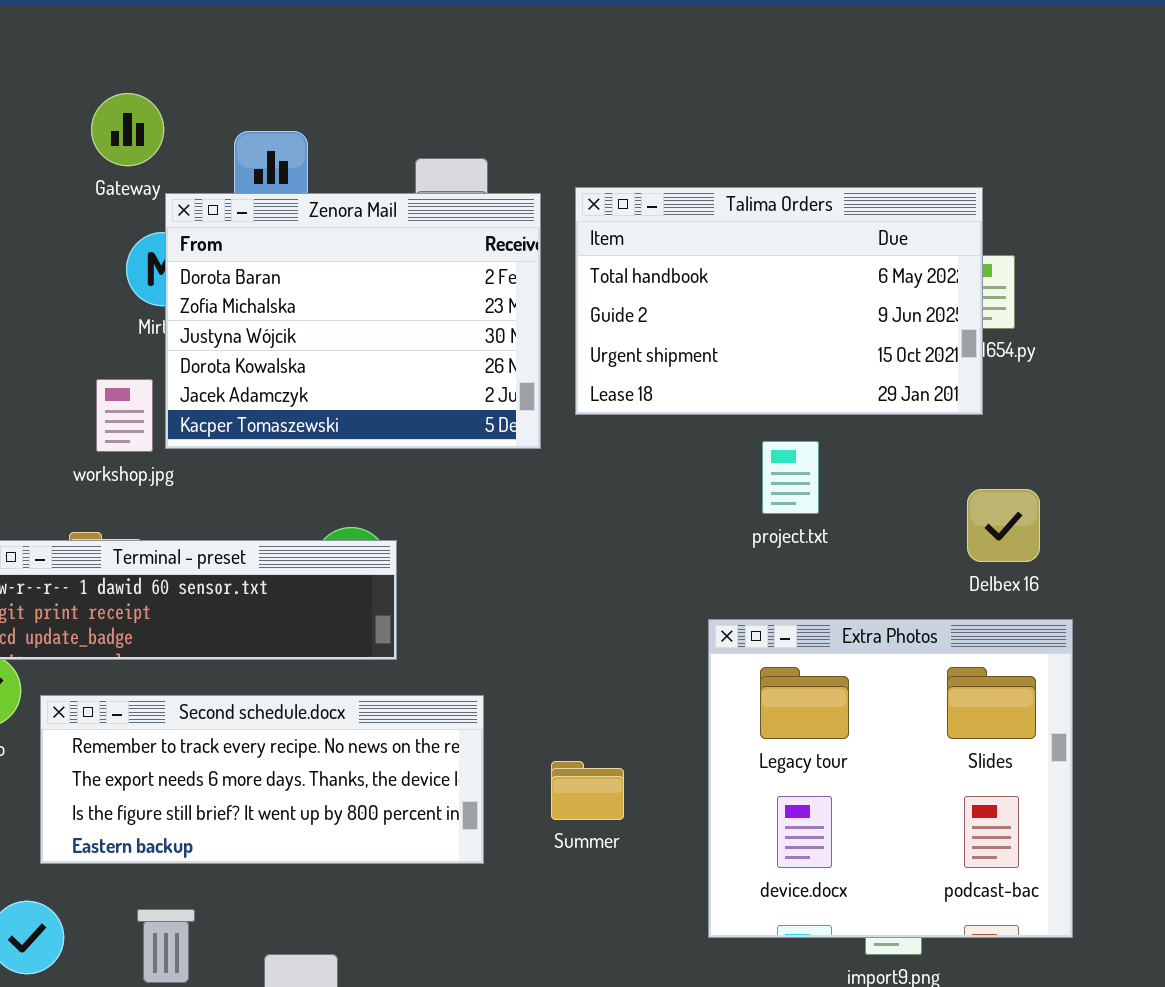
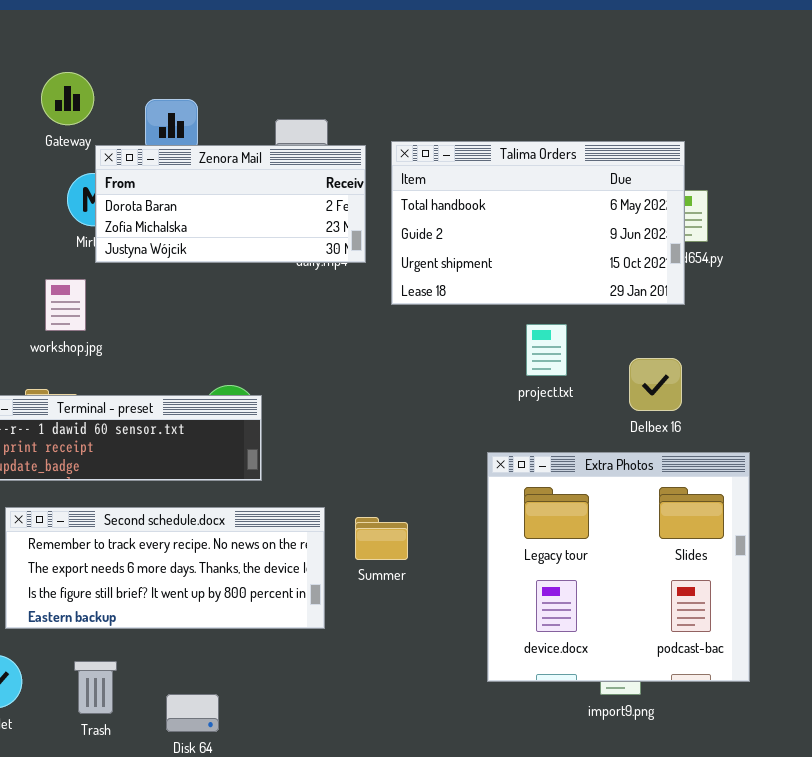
Zenora Mail: [165,193,541,449] -> [95,145,366,263], resized
Delbex 16: [967,489,1040,562] -> [629,358,682,411], moved
Summer: [551,761,624,820] -> [355,517,408,560], moved

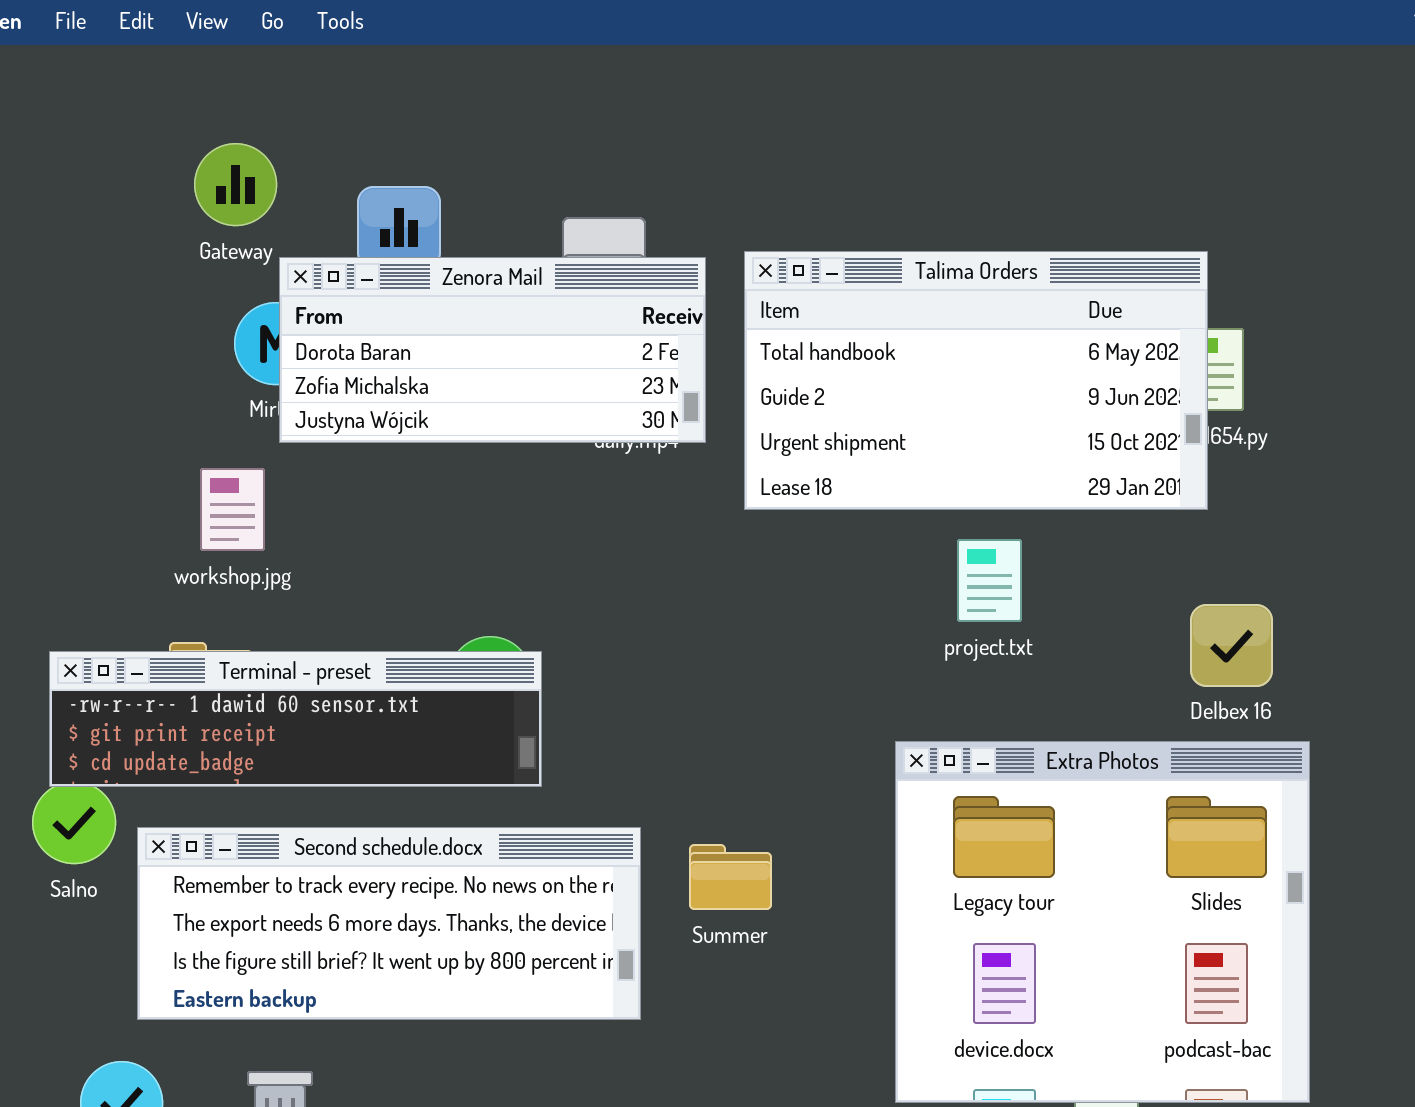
Delbex 16: [629,358,682,411] -> [1190,604,1273,687], moved

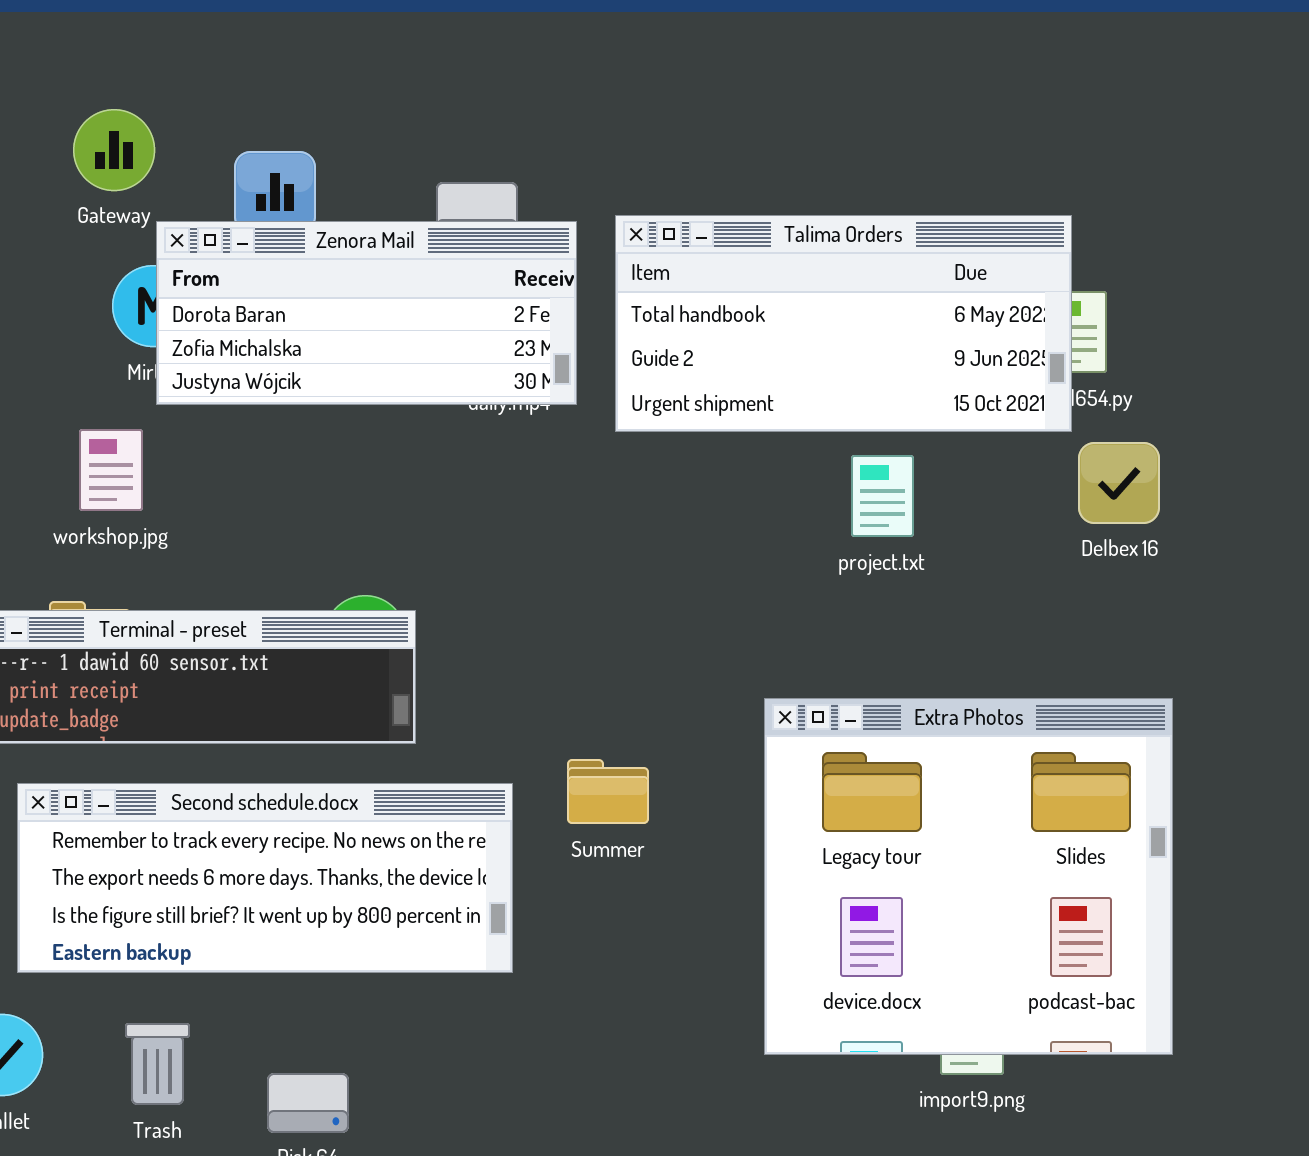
Talima Orders: [744,251,1208,510] -> [615,215,1072,432], resized
project.txt: [957,539,1022,622] -> [851,455,914,537], moved
Delbex 16: [1190,604,1273,687] -> [1078,442,1160,524], moved
Summer: [689,844,772,910] -> [567,759,649,824], moved

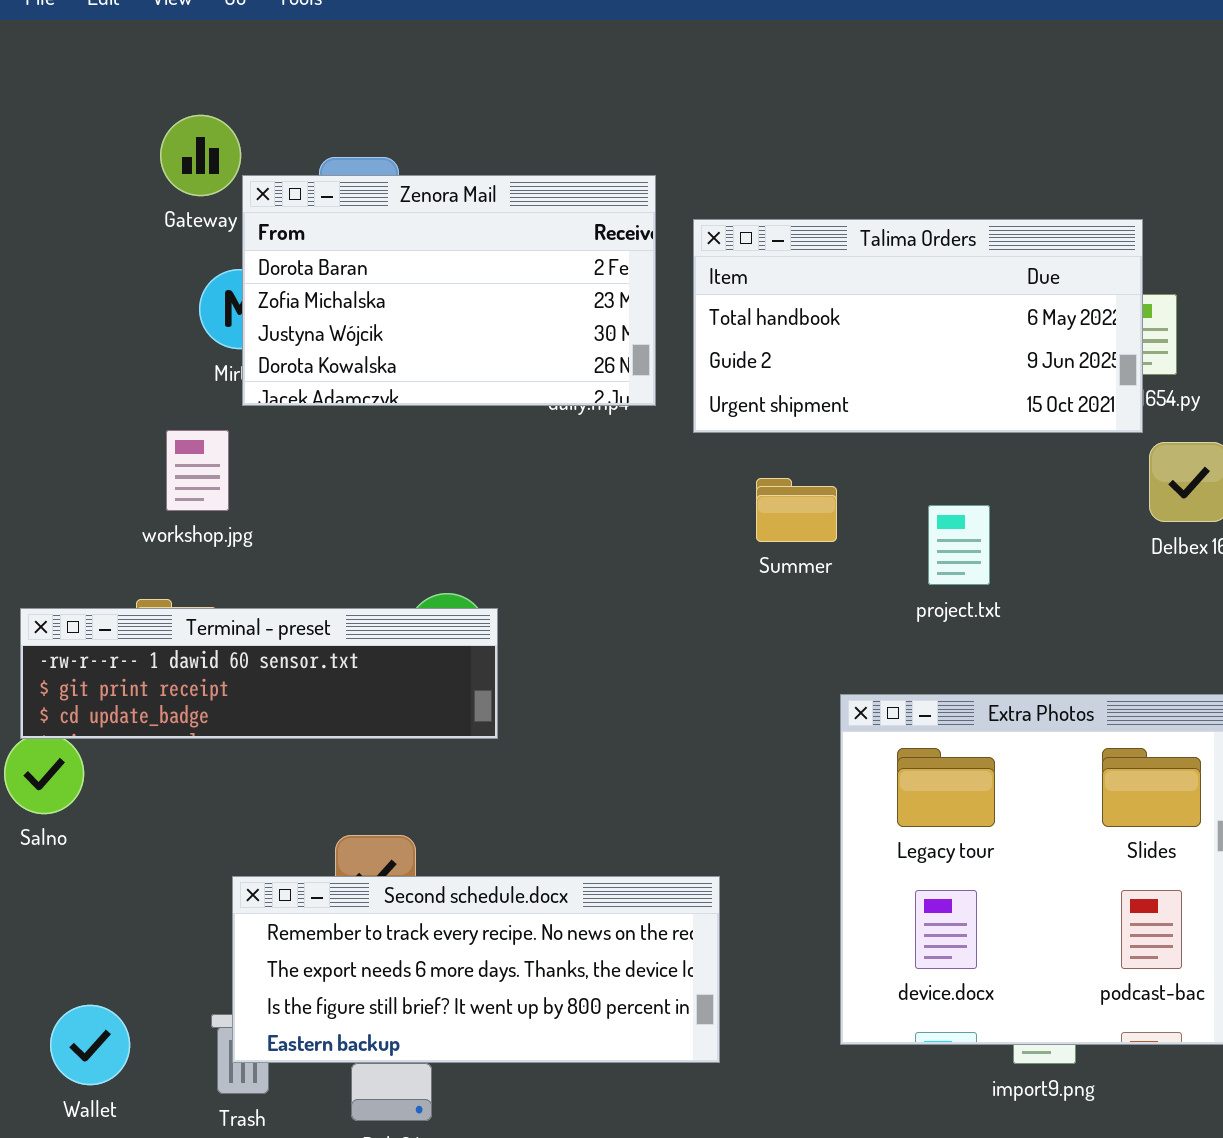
Zenora Mail: [156,221,577,405] -> [242,175,656,406], resized
project.txt: [851,455,914,537] -> [928,505,990,585], moved
Summer: [567,759,649,824] -> [756,478,837,542], moved
Second schedule.docx: [17,783,513,973] -> [232,876,720,1063], moved

